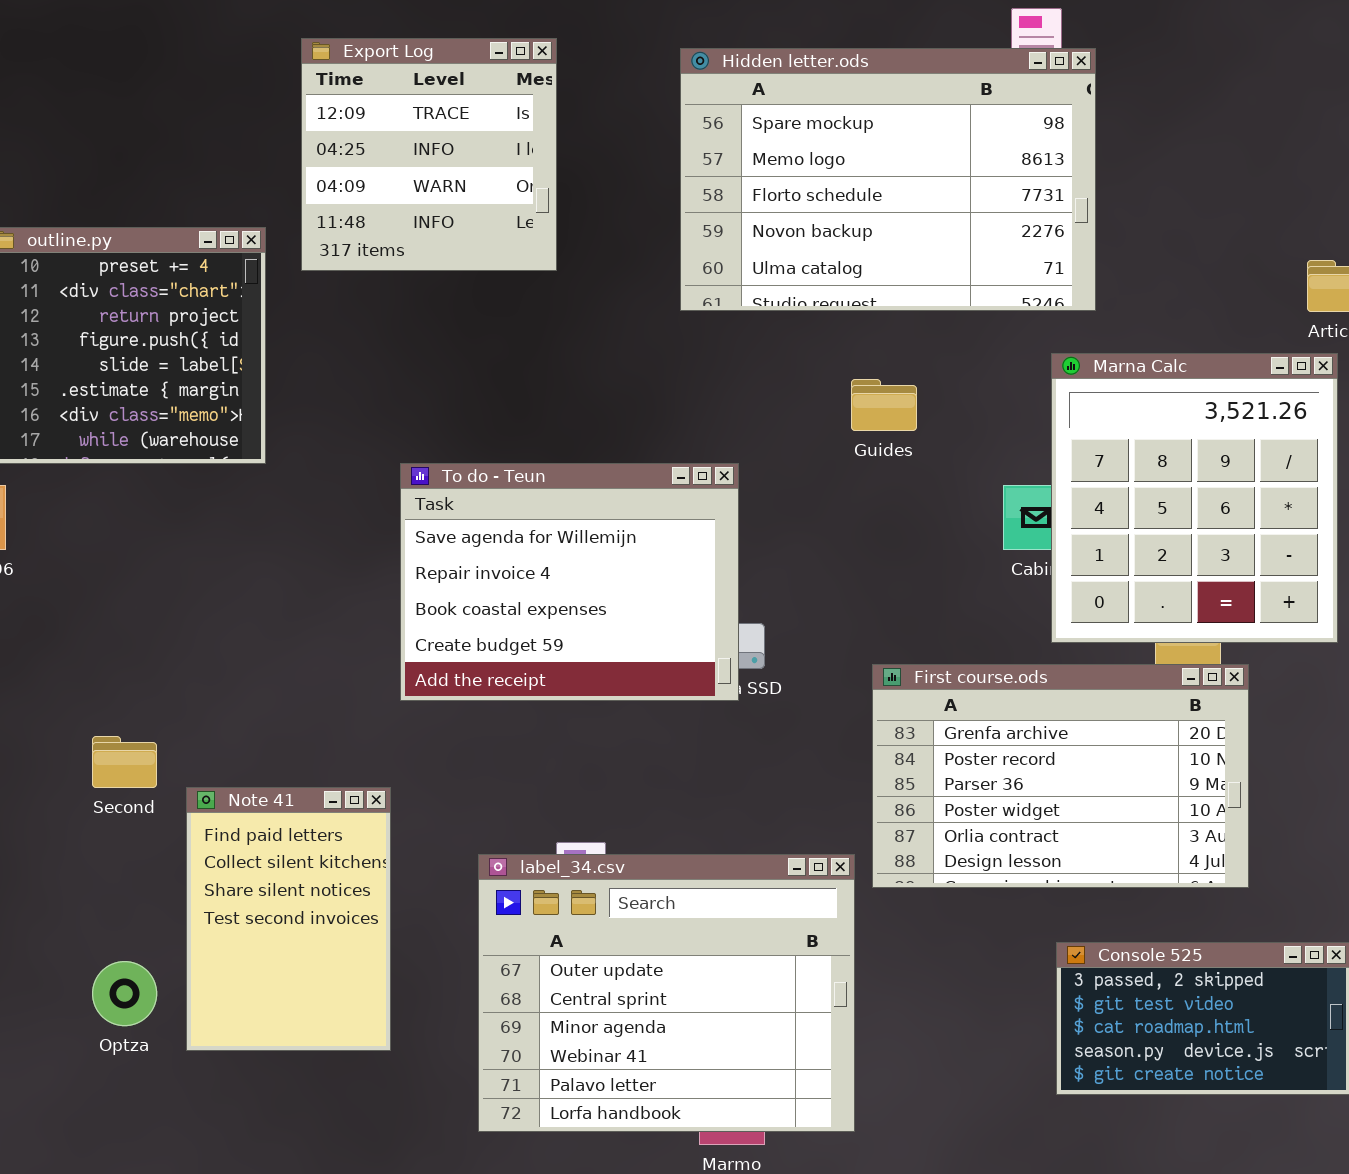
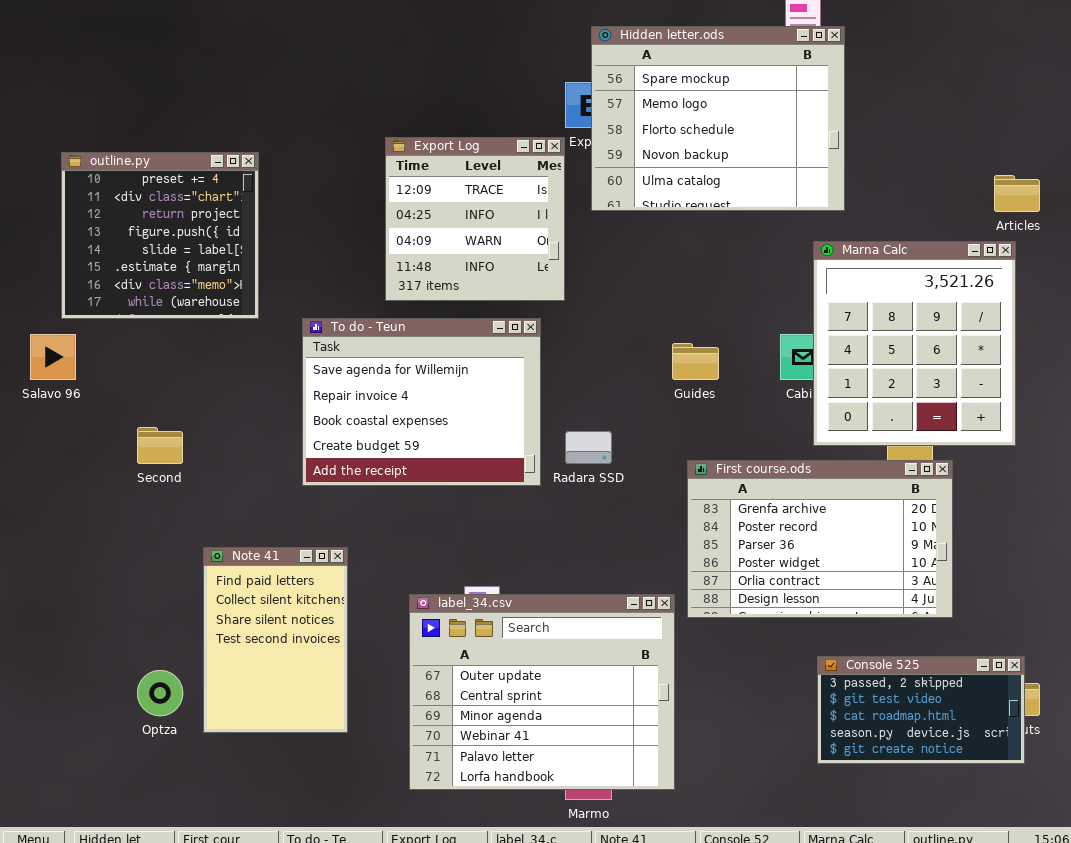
Export Log: [301,38,557,271] -> [385,137,565,301], moved
Hidden letter.ods: [680,48,1096,311] -> [591,26,845,211], resized
Guides: [851,379,917,431] -> [672,343,719,380], moved
To do - Teun: [400,463,739,701] -> [302,318,541,486], moved
Second: [92,736,157,788] -> [137,427,183,464], moved

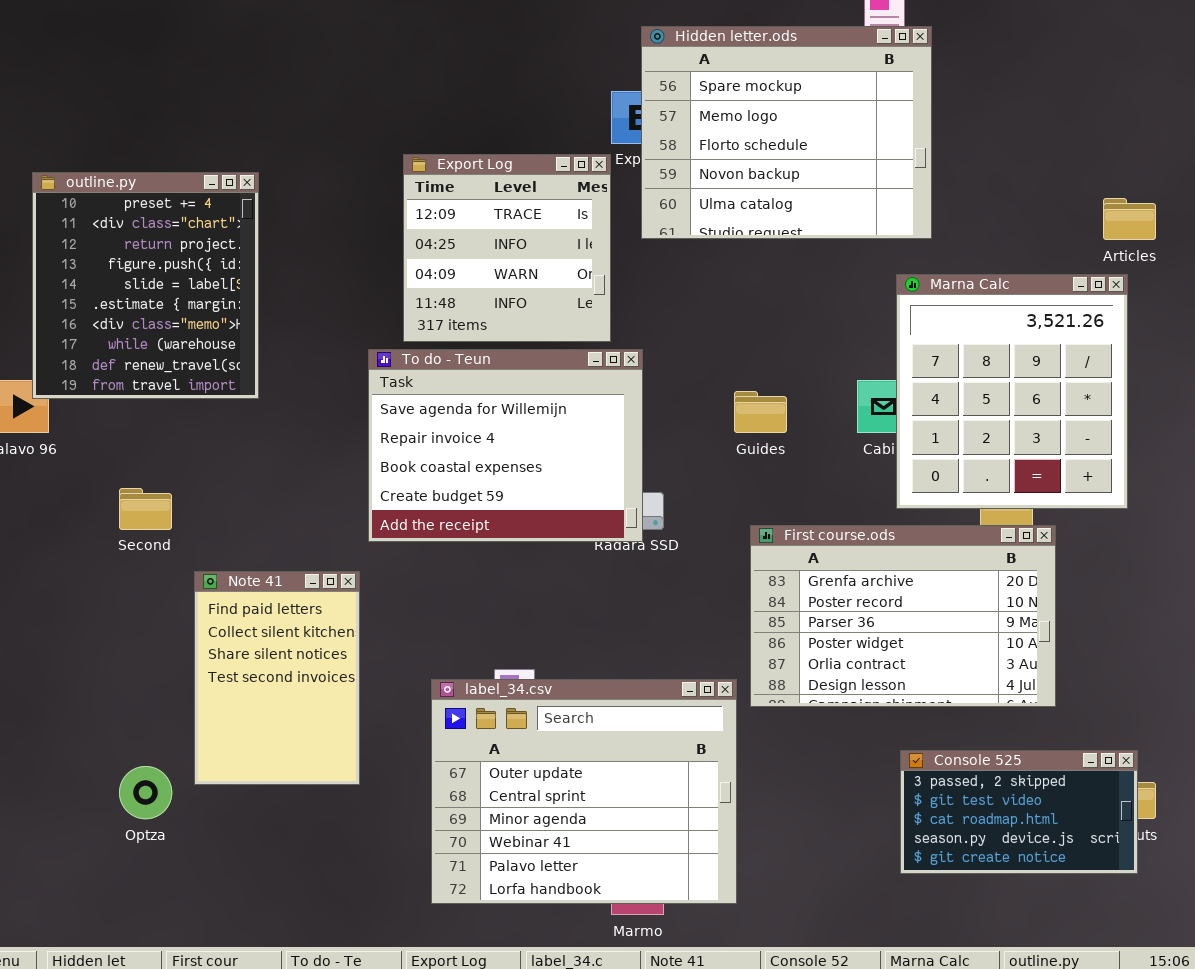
outline.py: [61,152,259,319] -> [32,172,259,399], resized
To do - Teun: [302,318,541,486] -> [368,349,643,542], moved
Note 41: [203,547,348,733] -> [194,571,360,785], moved

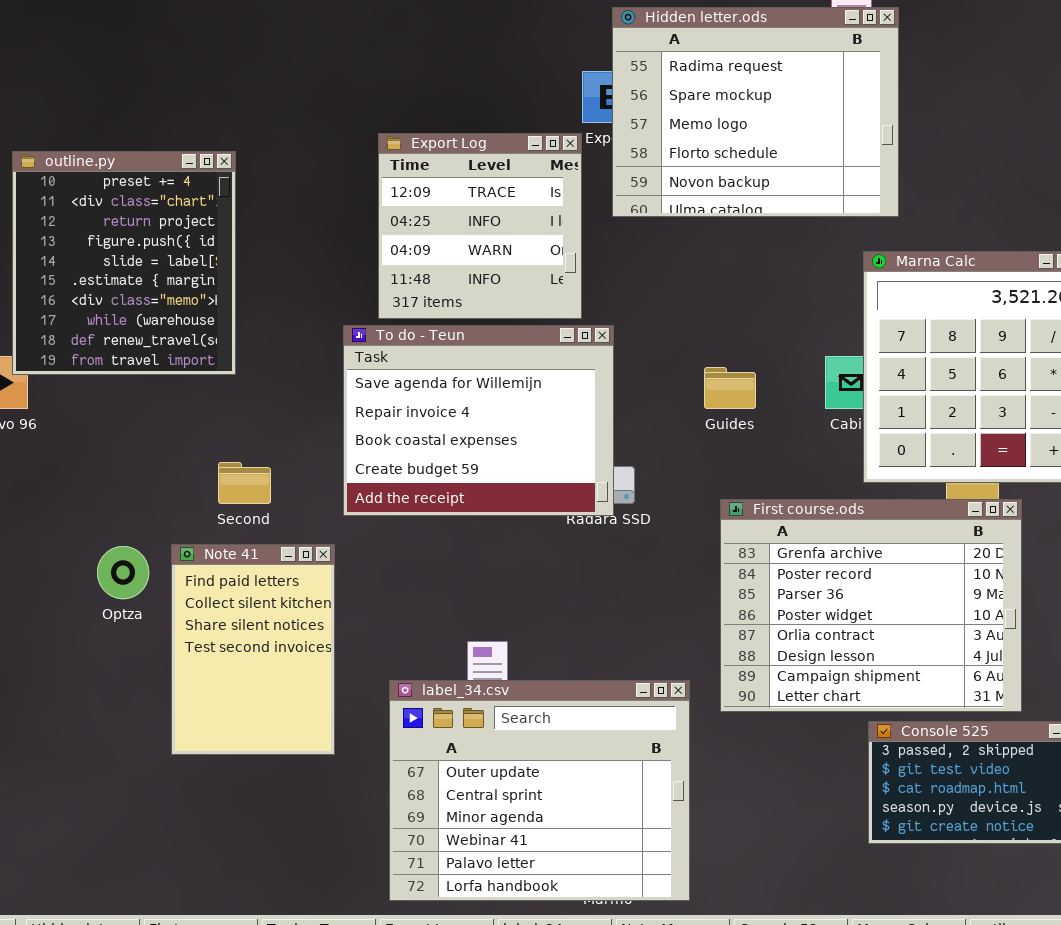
Hidden letter.ods: [641,26,932,239] -> [612,7,899,217], scrolled up 1 row
Second: [119,488,172,530] -> [218,462,271,504], moved
First course.ods: [750,525,1056,707] -> [720,499,1022,712], resized
label_34.csv: [431,679,737,904] -> [389,680,690,901], moved
Optza: [119,766,172,819] -> [97,546,149,599], moved

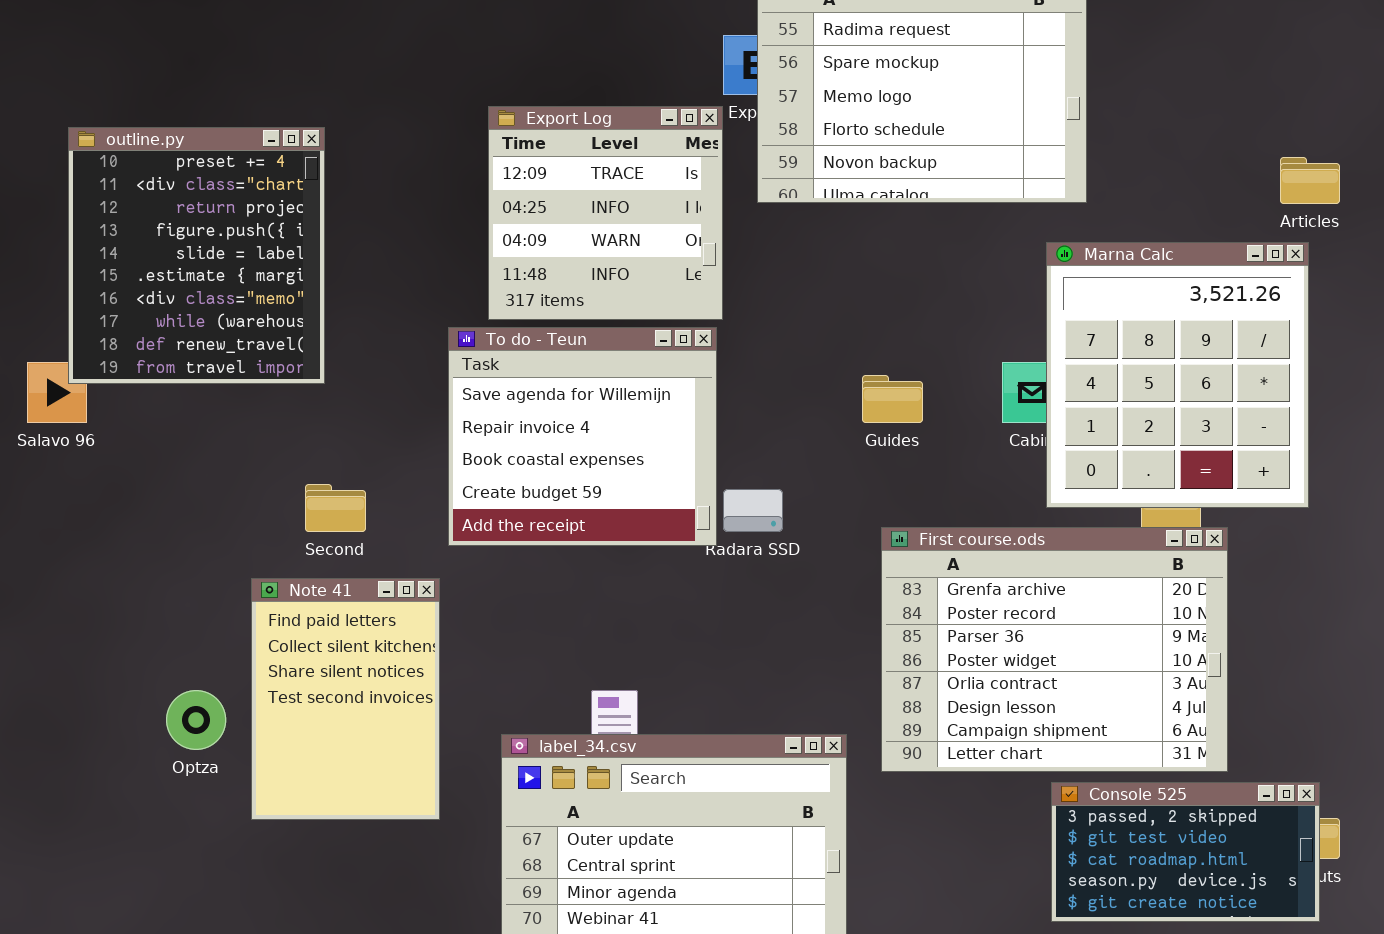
To do - Teun: [343,325,614,516] -> [448,327,717,546], resized
Optza: [97,546,149,599] -> [166,690,226,750], moved

